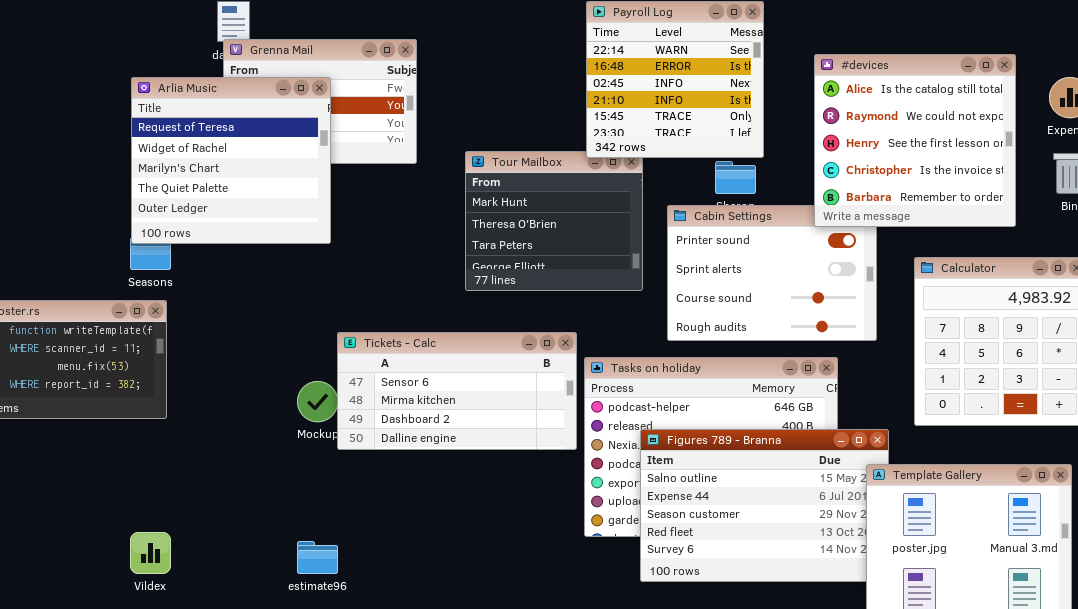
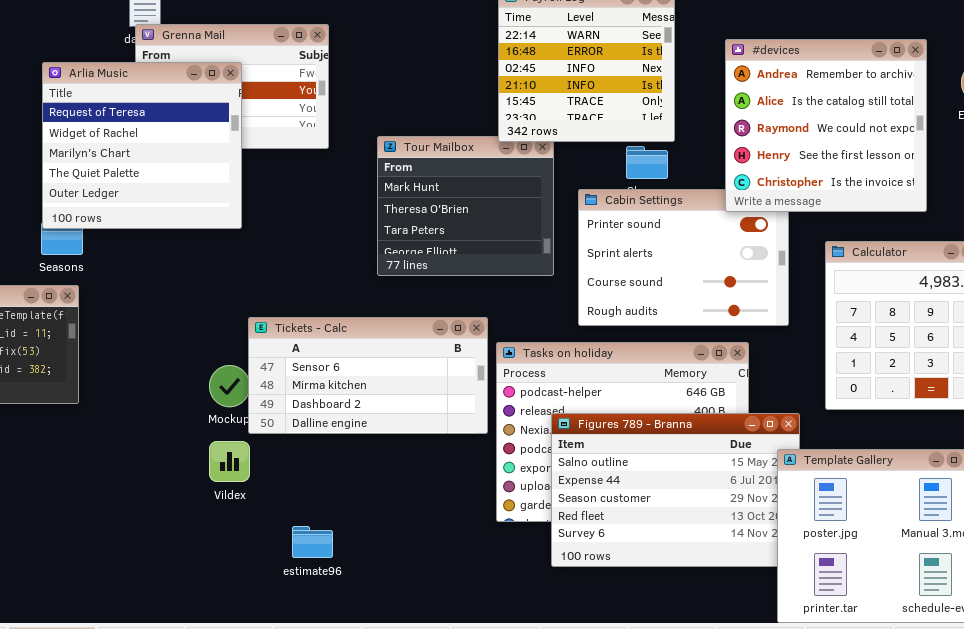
#devices: [814,54,1016,227] -> [725,39,927,212], scrolled up 1 row
Vildex: [130,532,171,574] -> [209,441,250,482], moved
estimate96: [297,541,338,574] -> [292,526,333,558], moved

